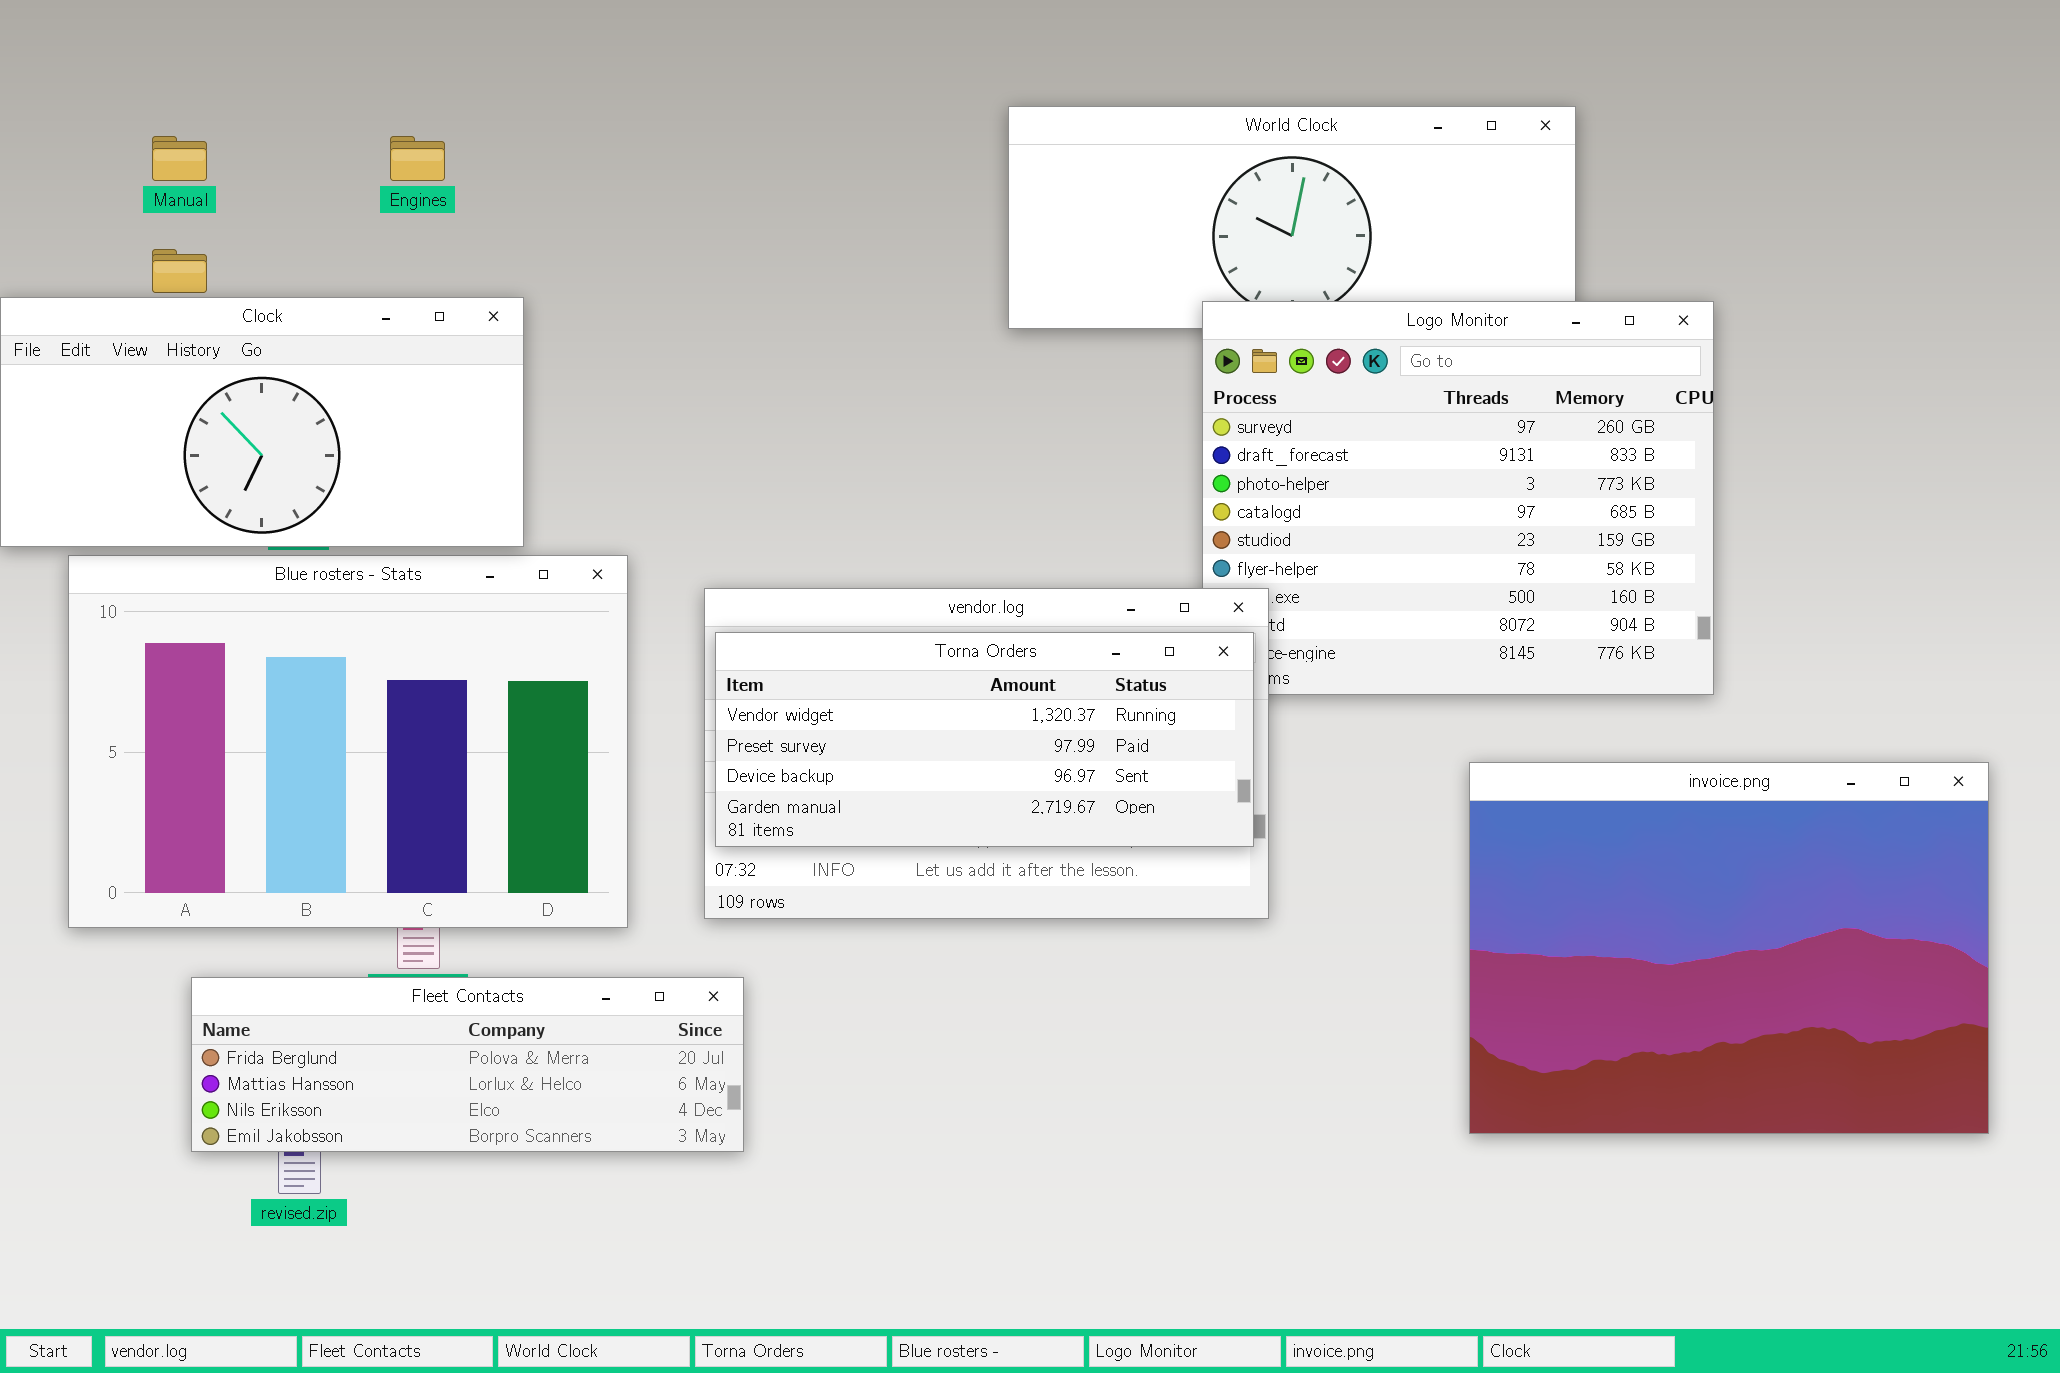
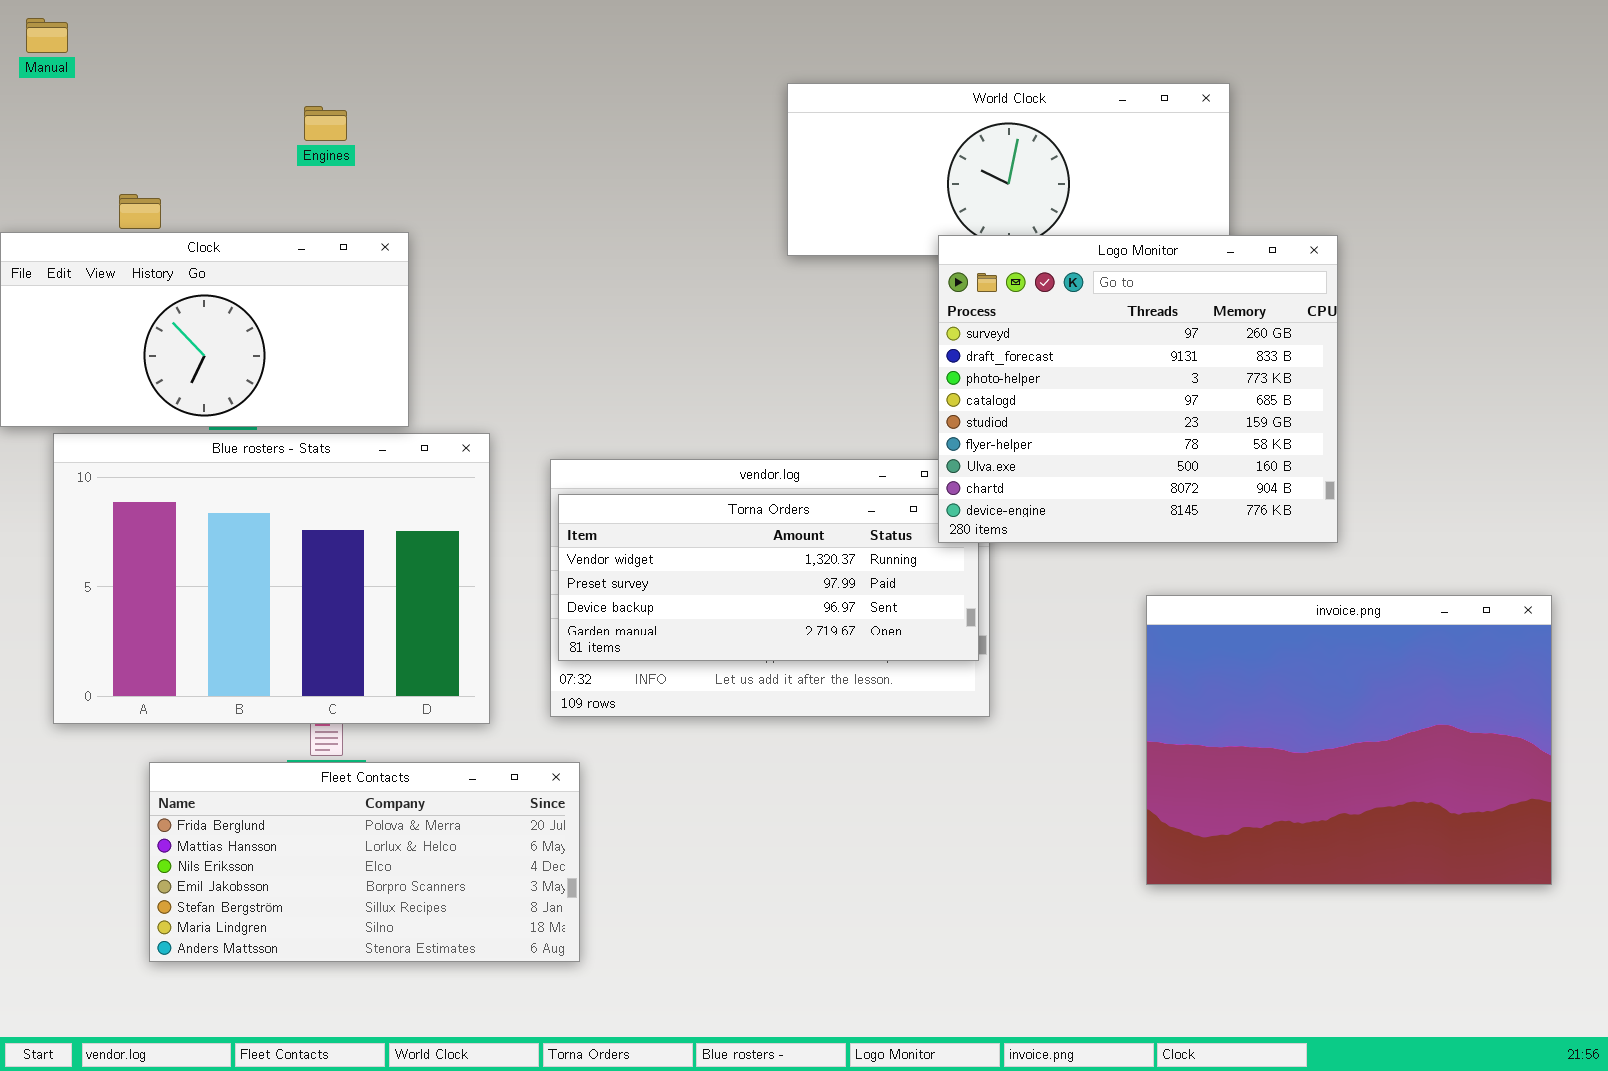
Manual: [152,136,207,181] -> [26,18,68,53], moved
Logo Monitor: [1202,301,1714,695] -> [938,235,1338,543], raised
Fleet Contacts: [191,977,744,1152] -> [149,762,580,962], resized

